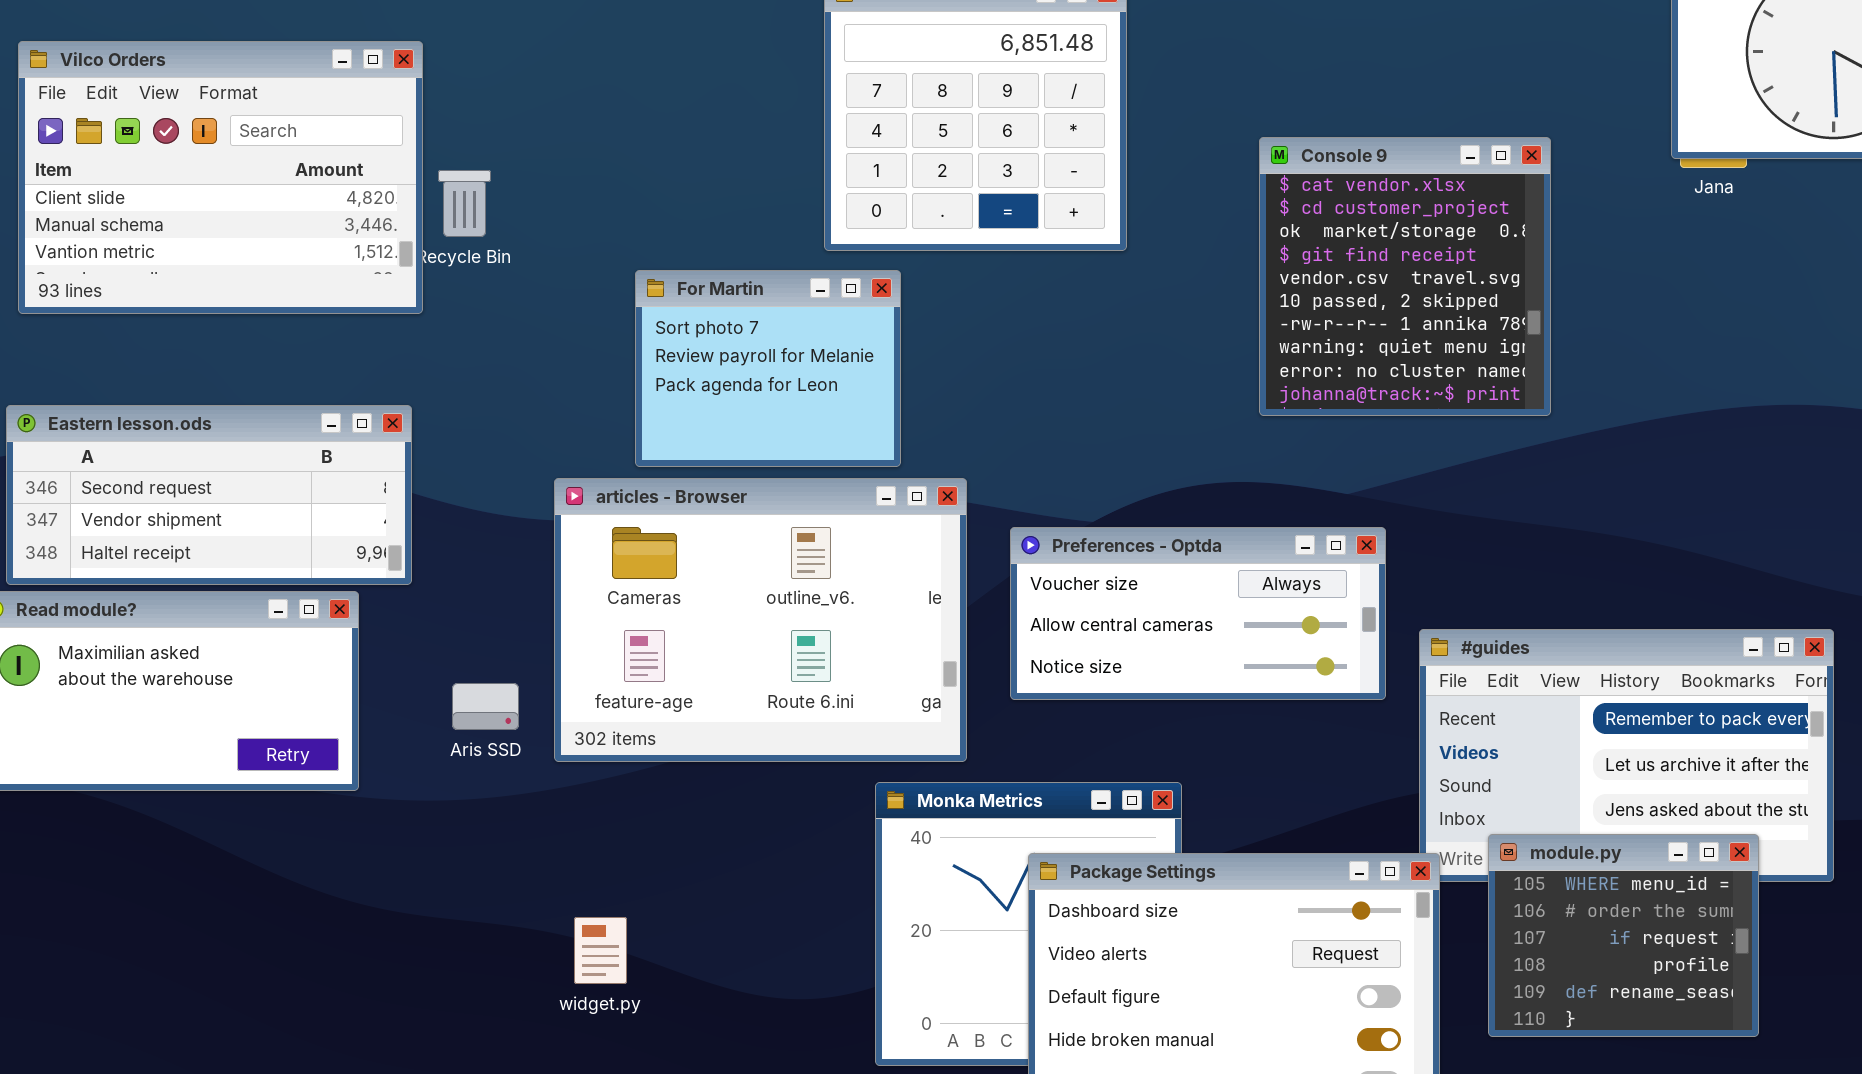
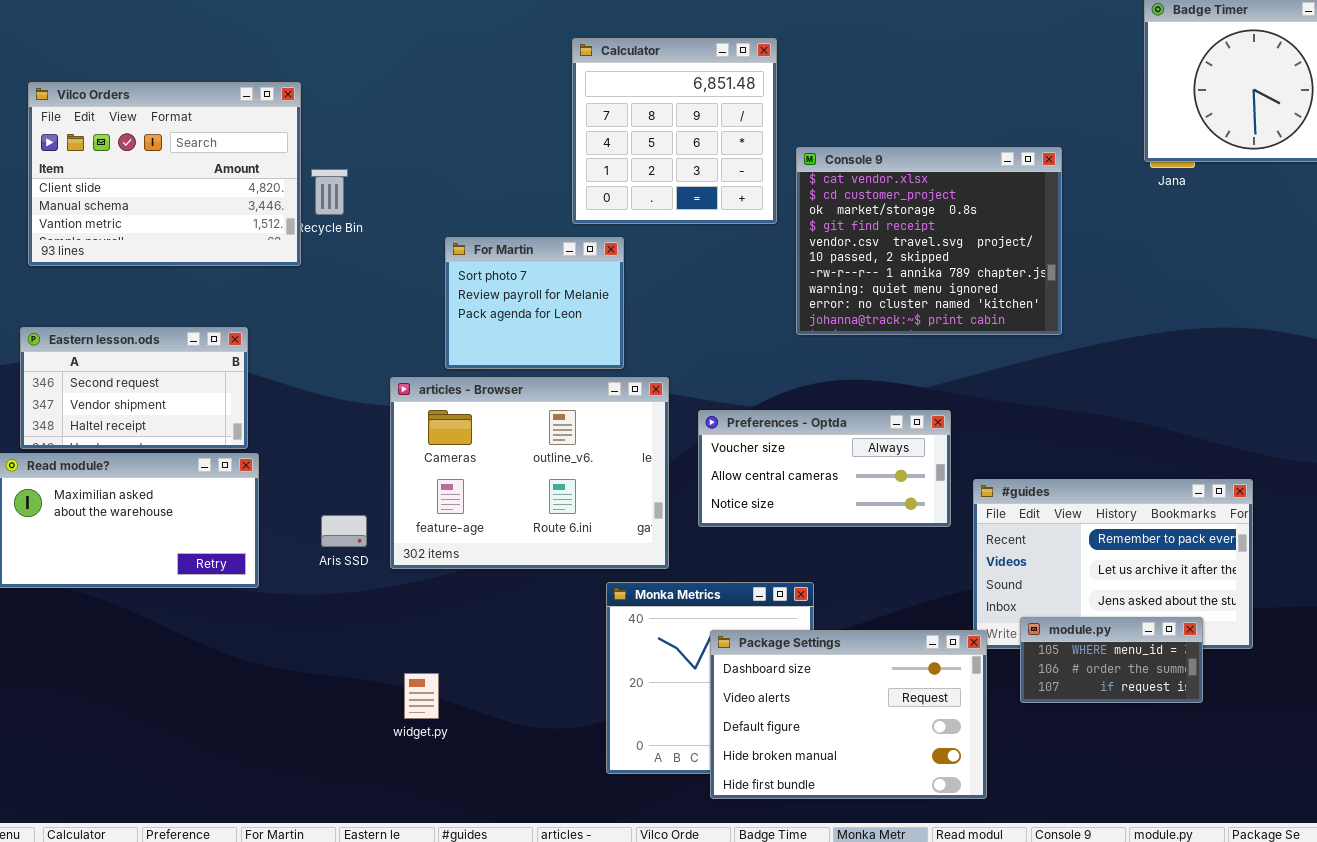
Console 9: [1259,137,1551,416] -> [796,147,1062,335], resized
Eastern lesson.ods: [6,405,412,585] -> [20,327,248,449], resized
module.py: [1488,834,1759,1037] -> [1020,617,1203,703], resized

